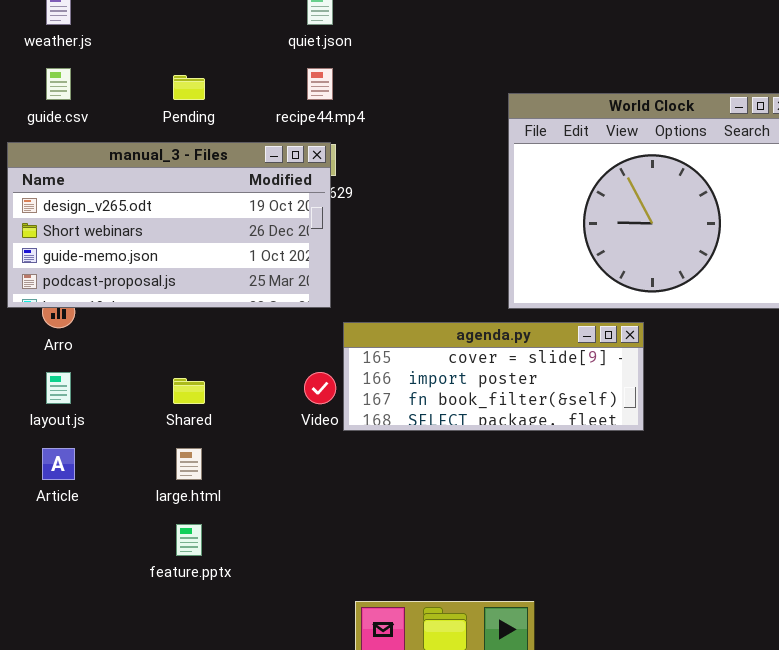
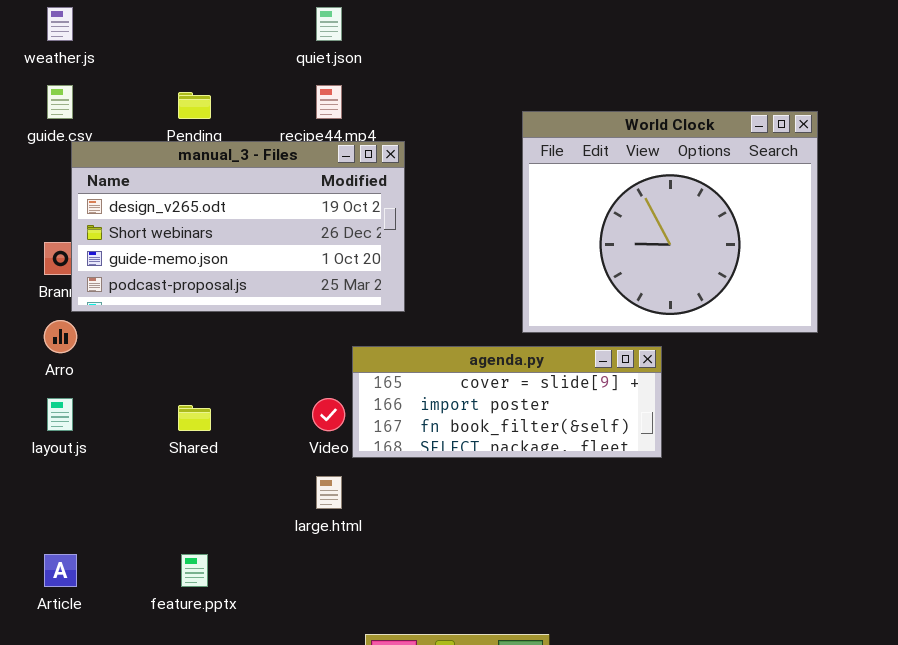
manual_3 - Files: [7,142,331,308] -> [71,141,405,312], moved
Article: [42,448,75,480] -> [44,554,77,587], moved
large.html: [176,448,202,480] -> [316,476,342,509], moved

